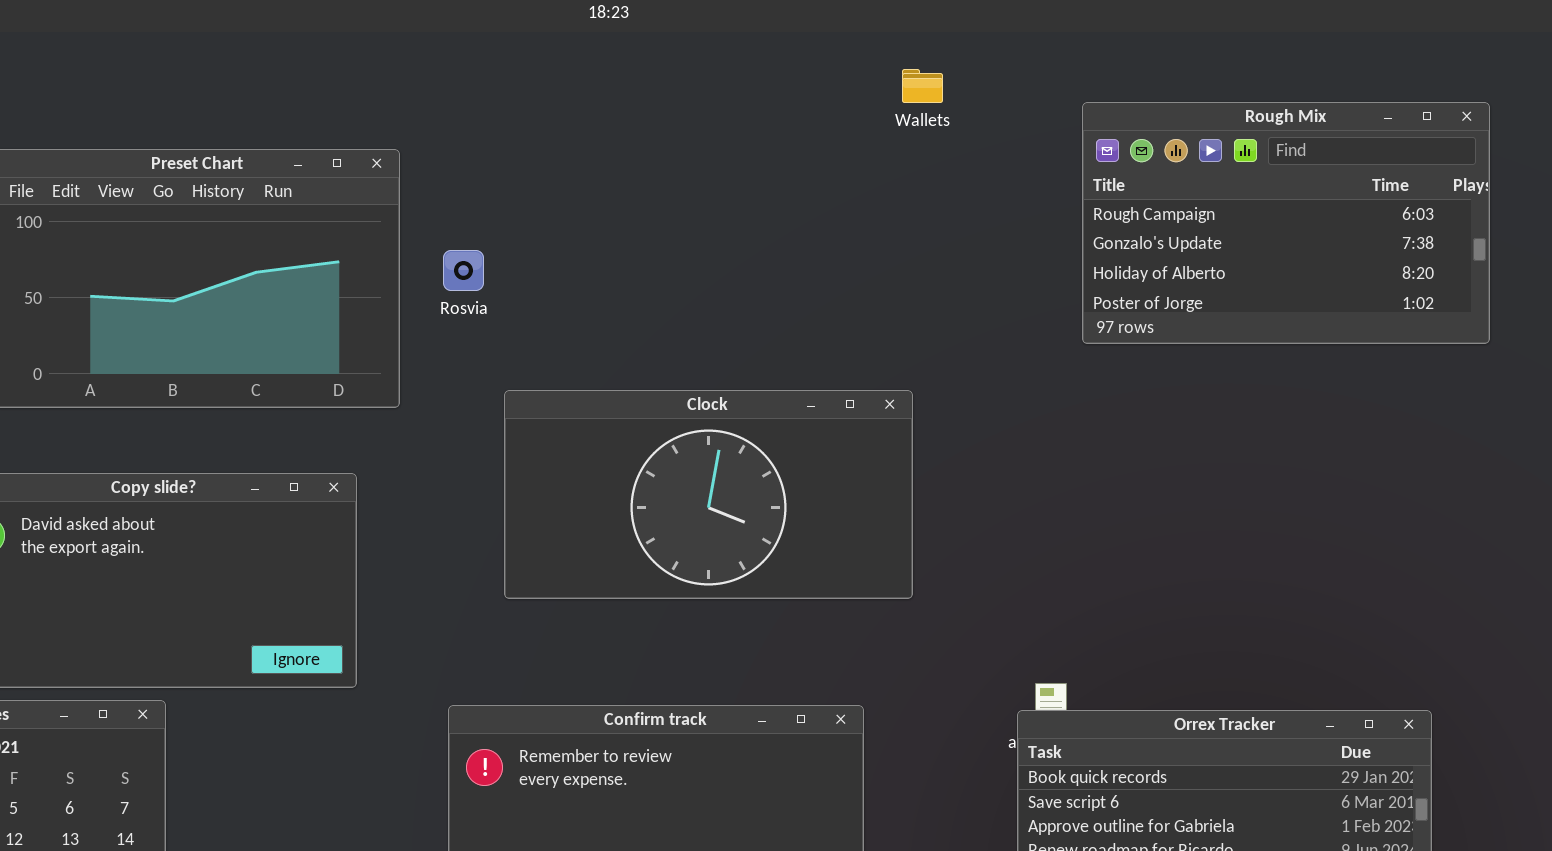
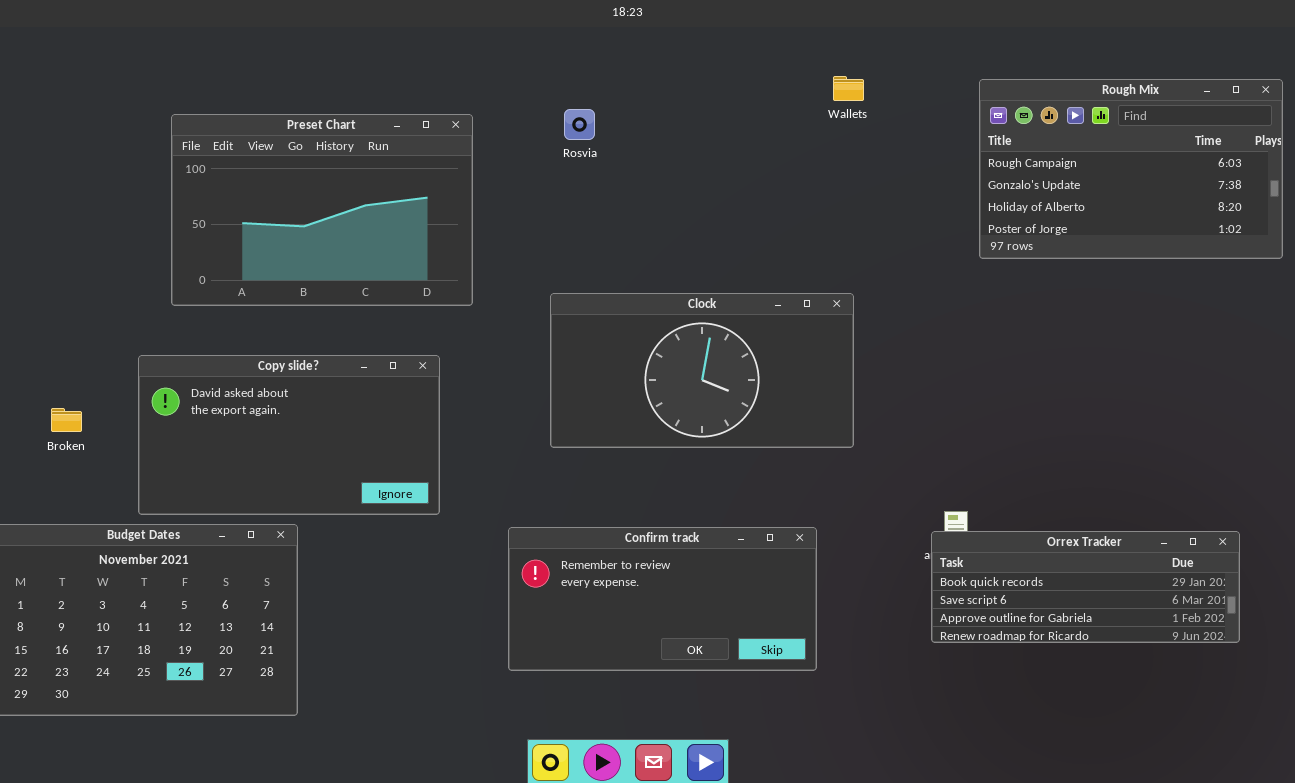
Wallets: [902,69,943,103] -> [833,76,864,101], moved
Rosvia: [443,250,484,291] -> [564,109,595,140], moved

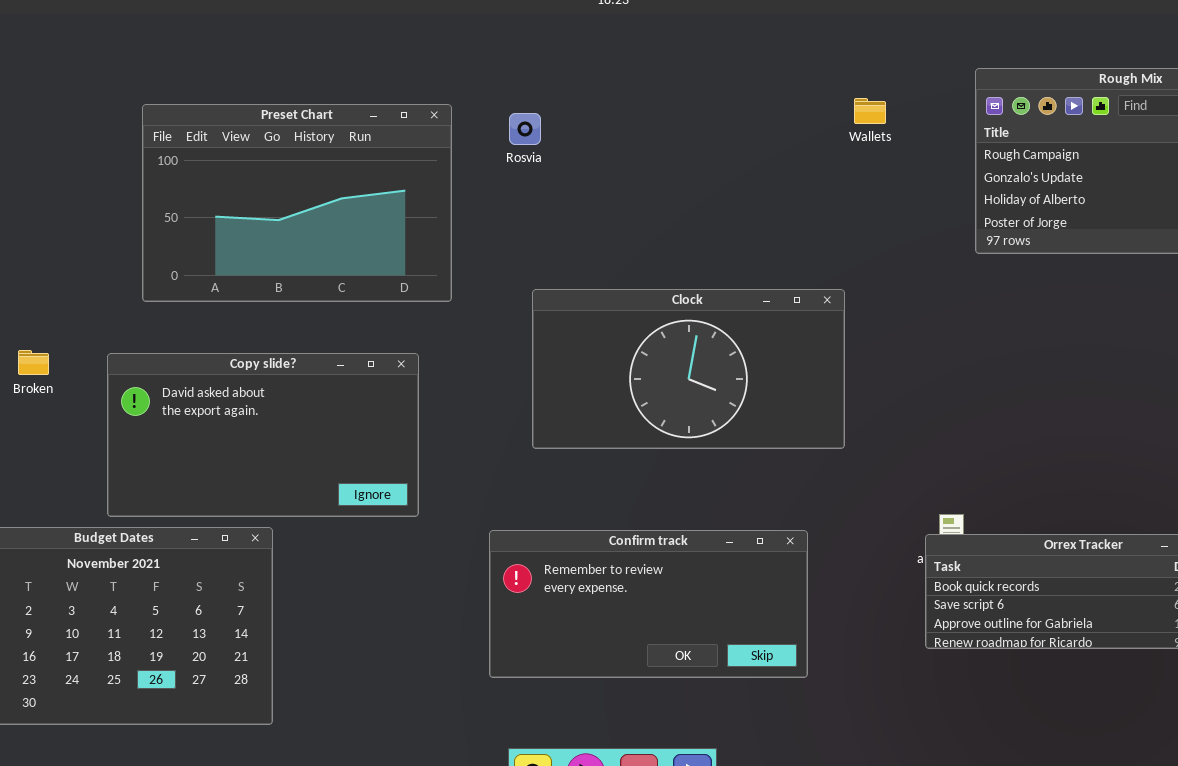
Wallets: [833,76,864,101] -> [854,98,886,124], moved
Rosvia: [564,109,595,140] -> [509,113,541,145], moved
Broken: [51,408,82,432] -> [18,350,49,375], moved

